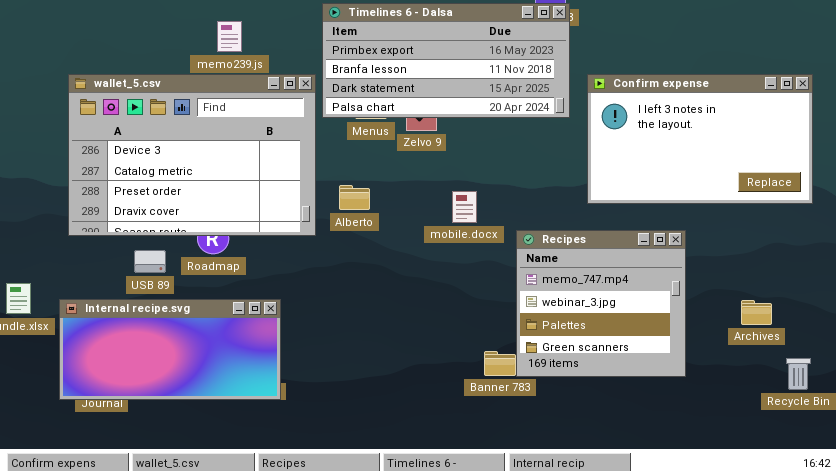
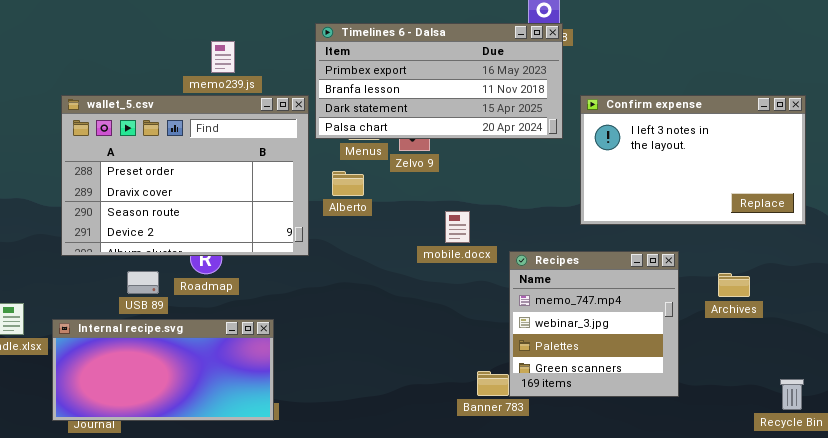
wallet_5.csv: [68,74,316,236] -> [61,95,309,256], scrolled down 2 rows
Alberto: [339,185,370,210] -> [332,171,364,196], moved
Archives: [741,300,772,325] -> [718,273,750,297], moved

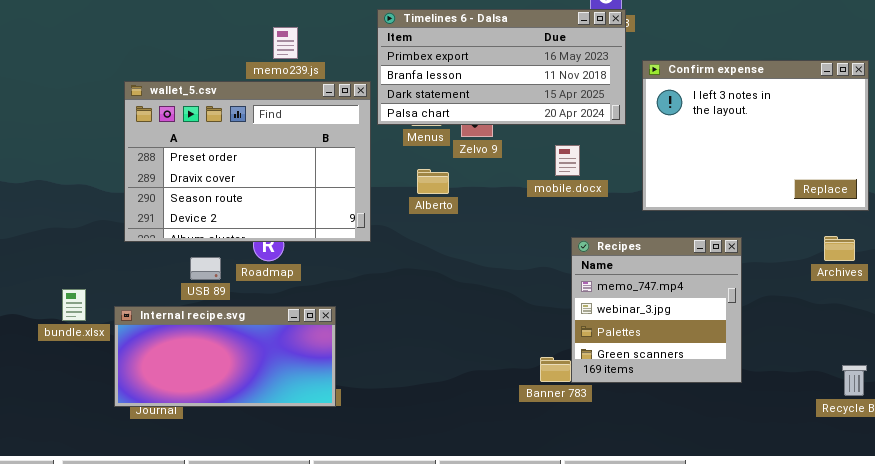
Confirm expense: [580,95,806,225] -> [642,60,869,211], resized
Alberto: [332,171,364,196] -> [417,169,449,194], moved
mobile.docx: [445,211,470,243] -> [555,145,580,176], moved
Archives: [718,273,750,297] -> [824,236,855,261], moved

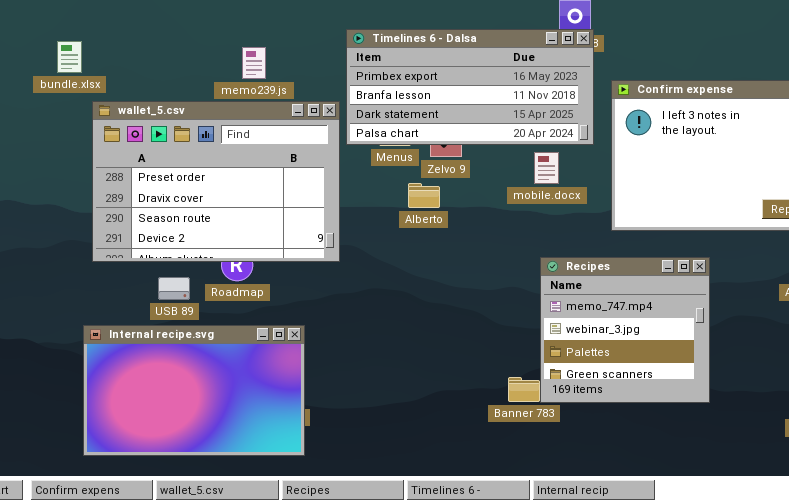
mobile.docx: [555,145,580,176] -> [534,152,559,184], moved
Alberto: [417,169,449,194] -> [408,183,440,208], moved
bundle.xlsx: [62,289,86,321] -> [57,41,82,73], moved
Internal recipe.svg: [114,306,336,407] -> [83,325,305,456], resized

